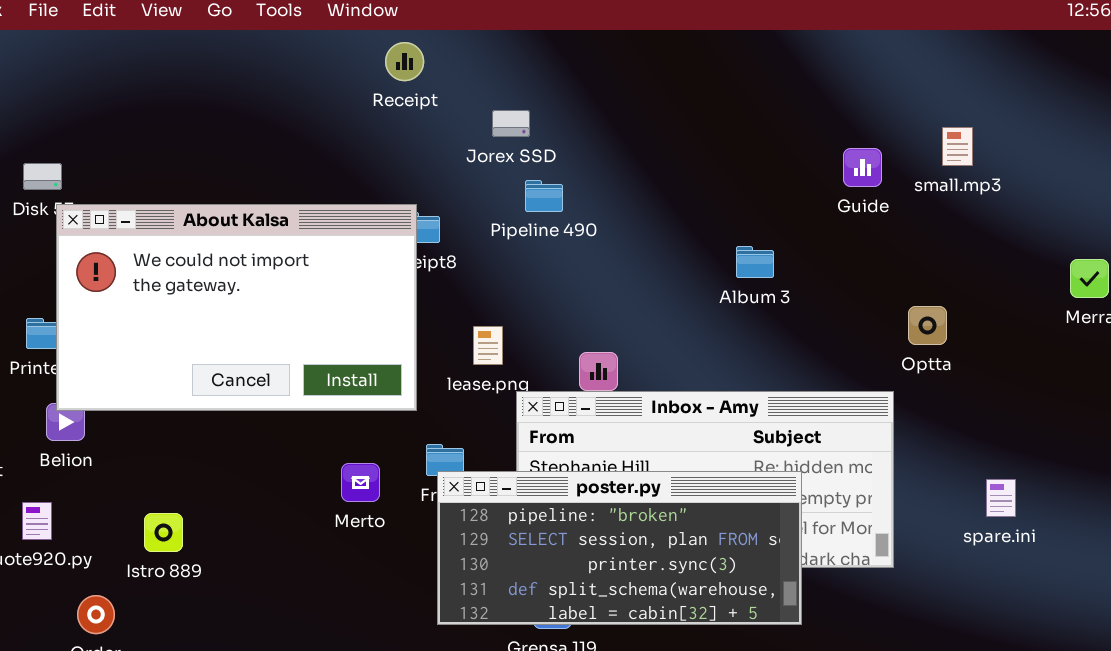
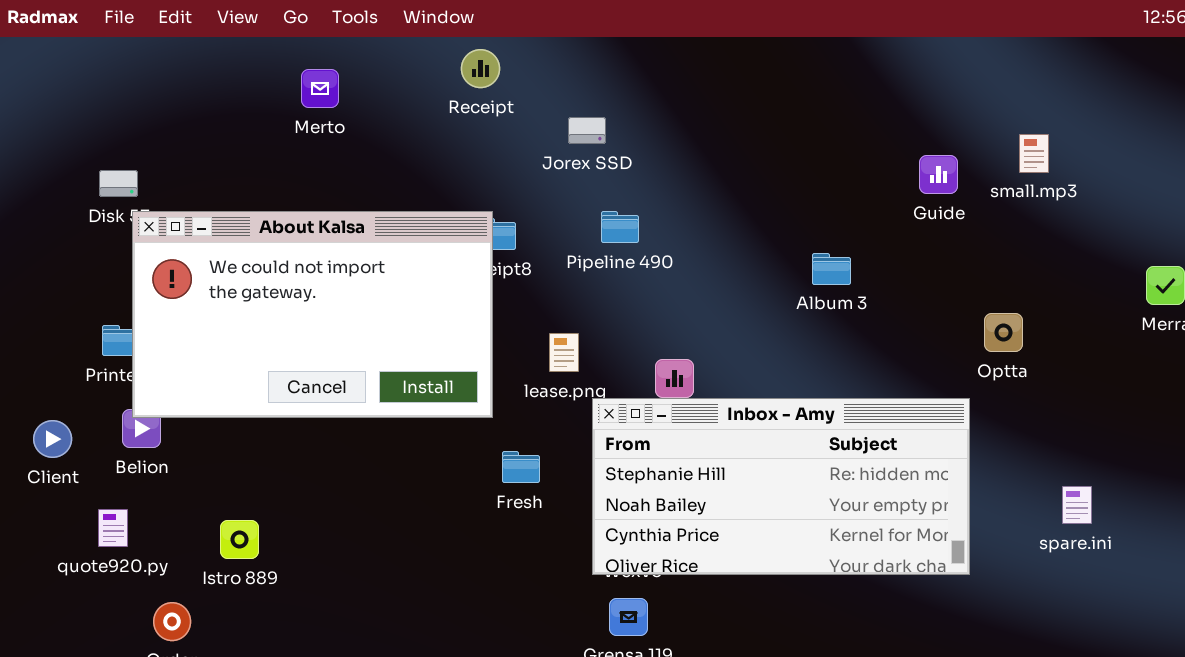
Pipeline 490: [525,180,563,212] -> [601,211,639,243], moved
Merto: [341,463,380,502] -> [301,69,339,108], moved
poster.py: [437,471,802,625] -> none, closed

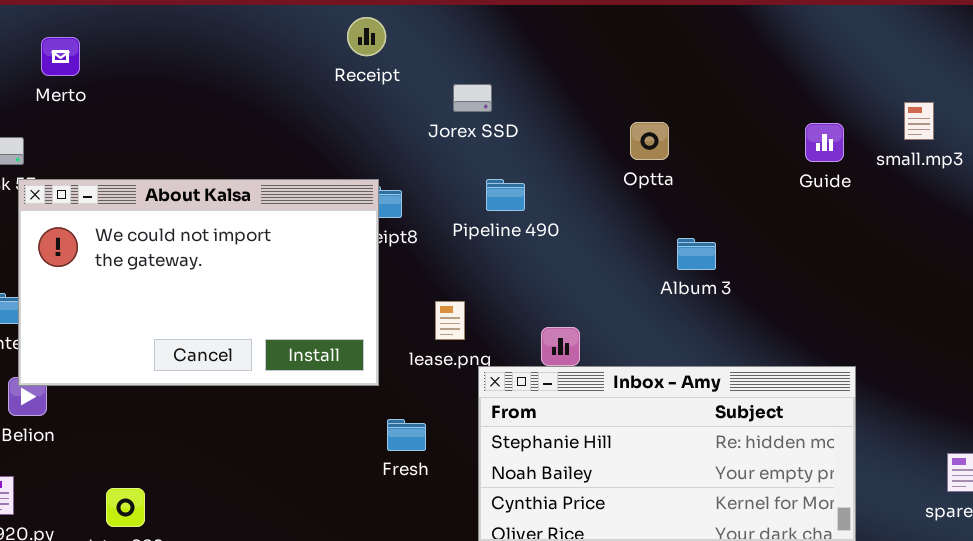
Merto: [301,69,339,108] -> [41,37,80,76], moved
Album 3: [812,253,851,285] -> [677,238,716,270], moved
Optta: [984,313,1023,352] -> [630,122,669,160], moved

